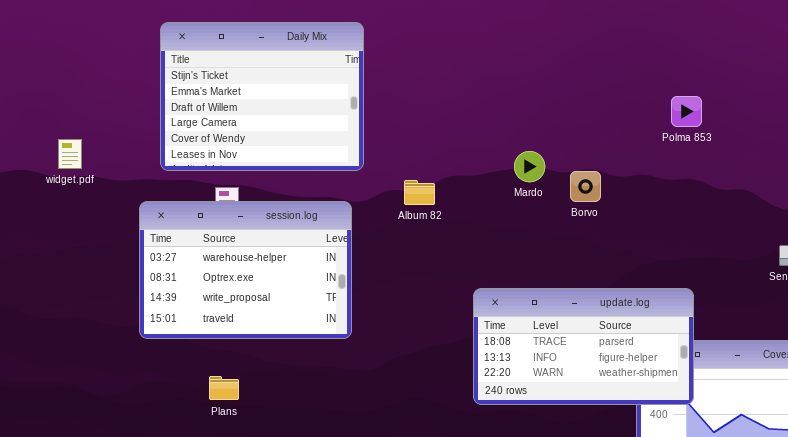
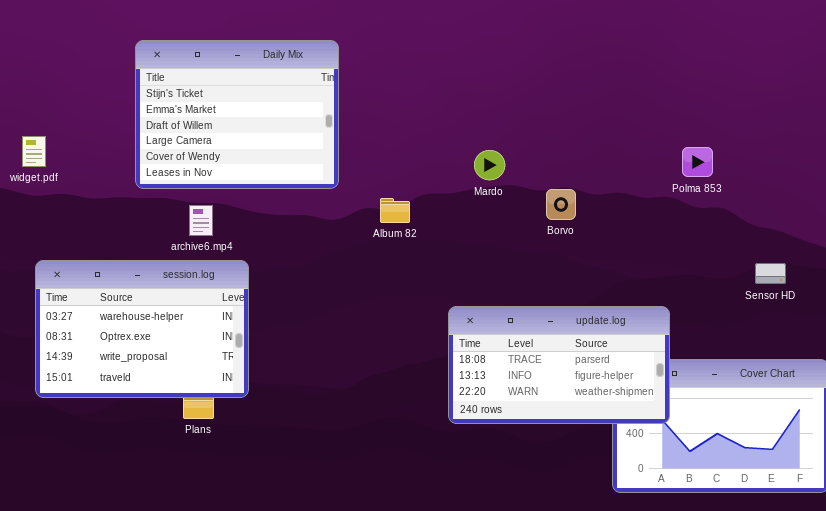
Polma 853: [671,96,702,127] -> [682,147,713,177], moved
widget.pdf: [58,139,82,169] -> [22,136,46,167], moved
Mardo: [514,151,545,182] -> [474,150,505,180], moved
session.log: [139,201,352,339] -> [35,260,249,398], moved

